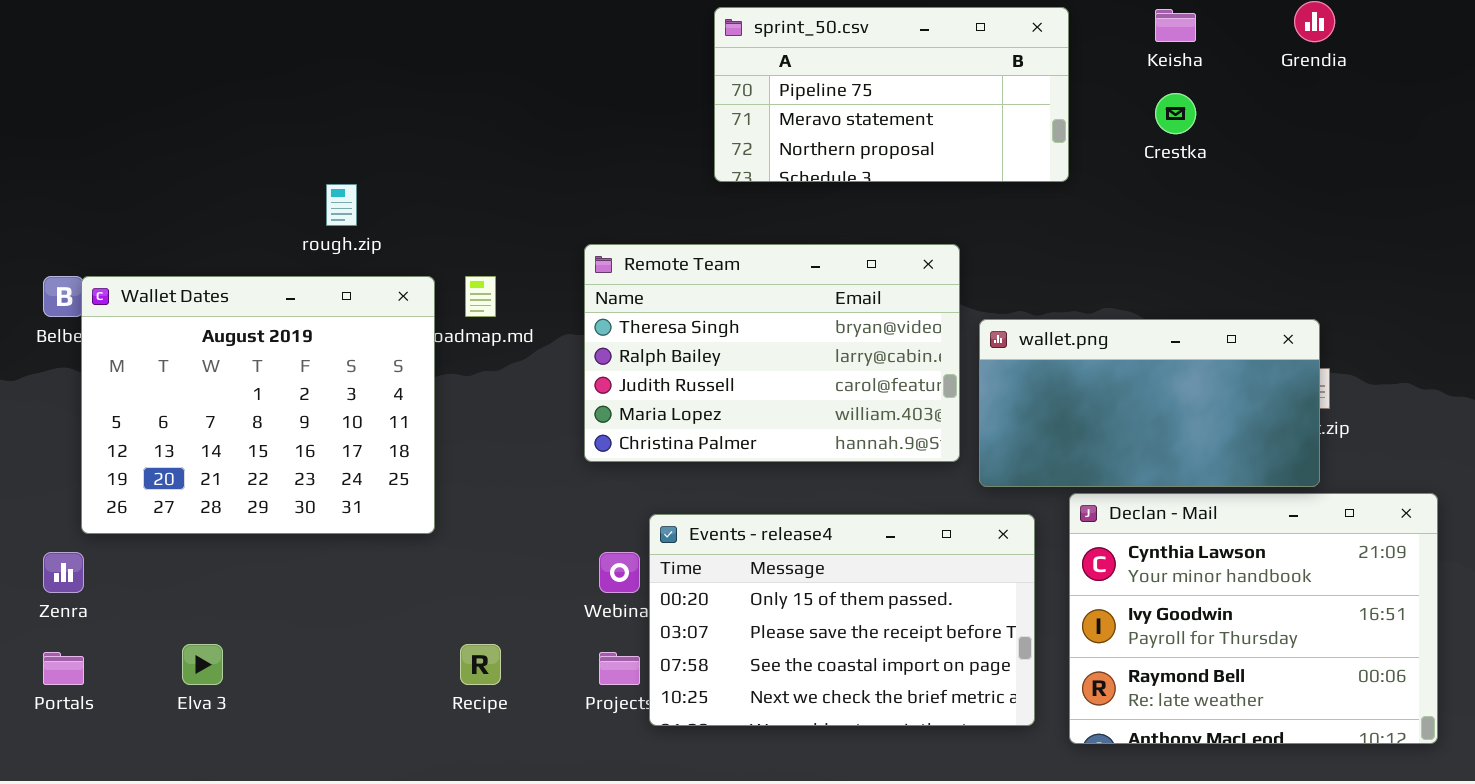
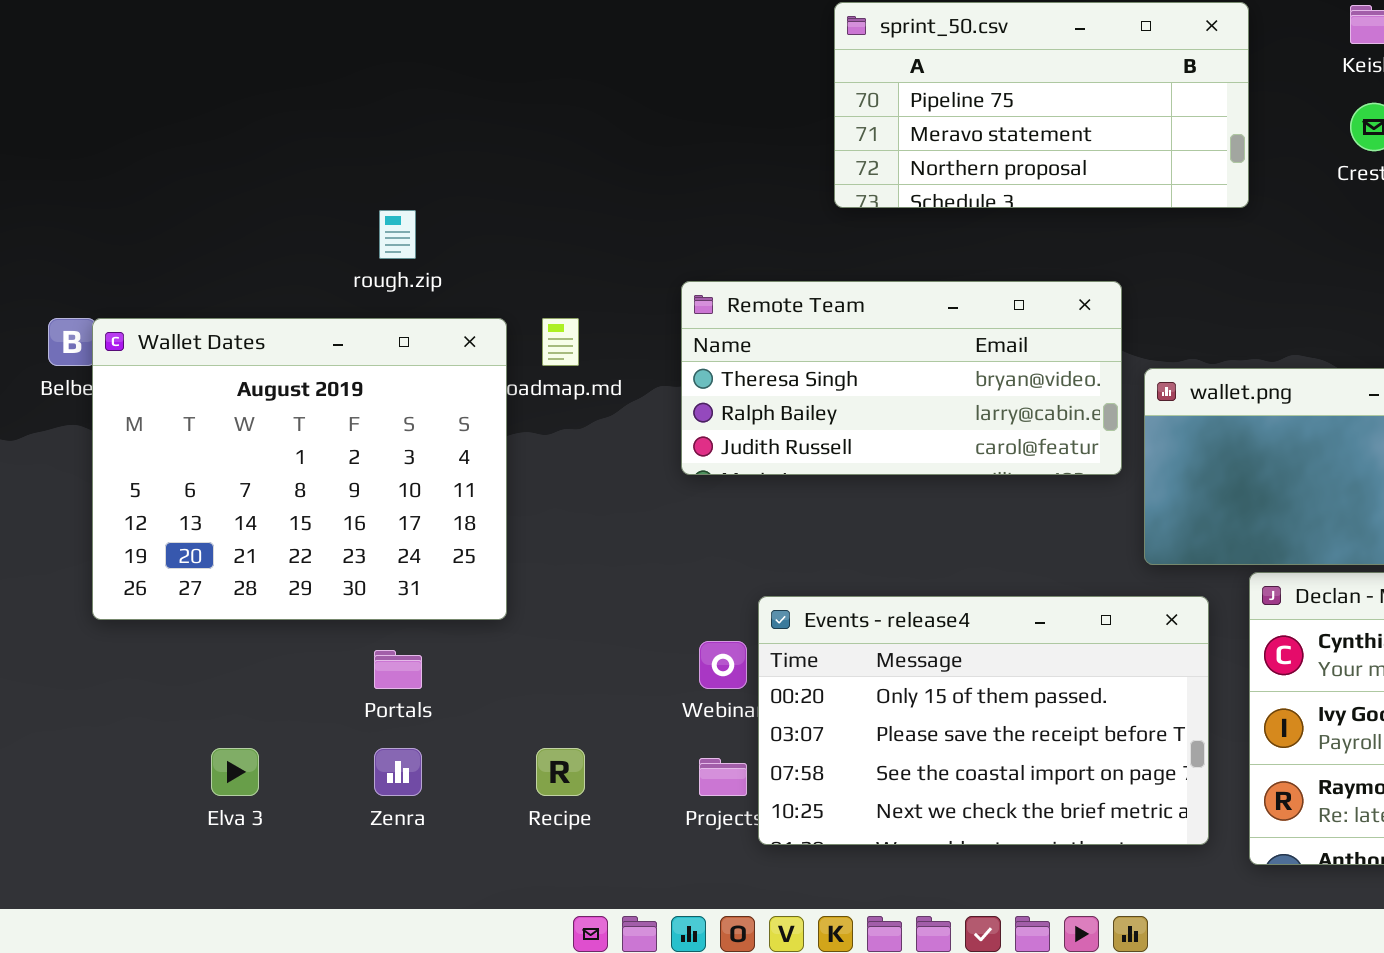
Remote Team: [584,244,960,462] -> [681,281,1122,475], resized
Zenra: [43,552,84,593] -> [374,748,422,796], moved
Portals: [43,652,84,685] -> [374,650,422,689], moved

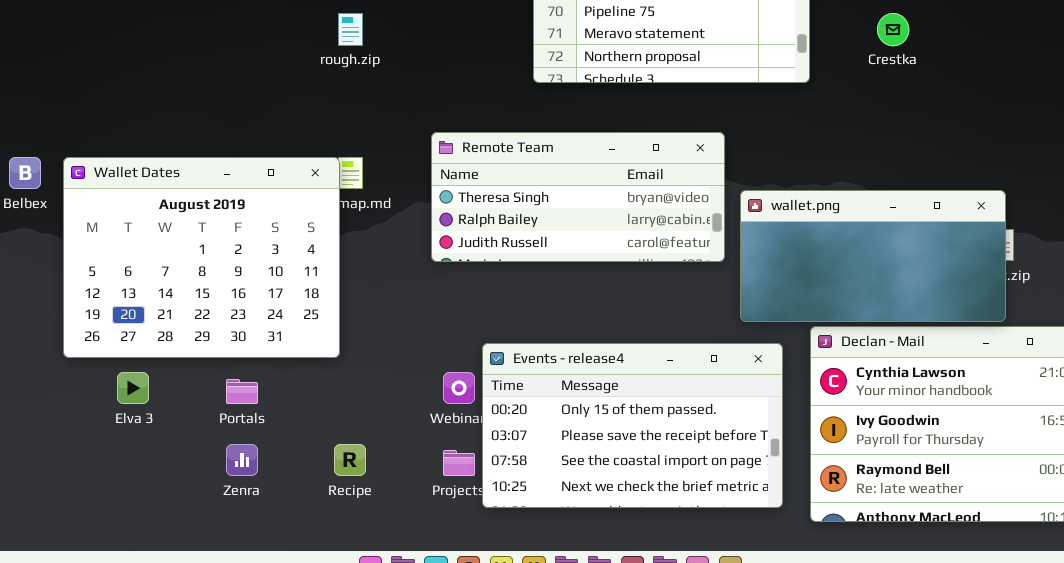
rough.zip: [379,210,416,259] -> [338,13,363,46], moved
Wallet Dates: [92,318,507,620] -> [63,157,340,358], moved
Elva 3: [211,748,259,796] -> [117,372,149,404], moved

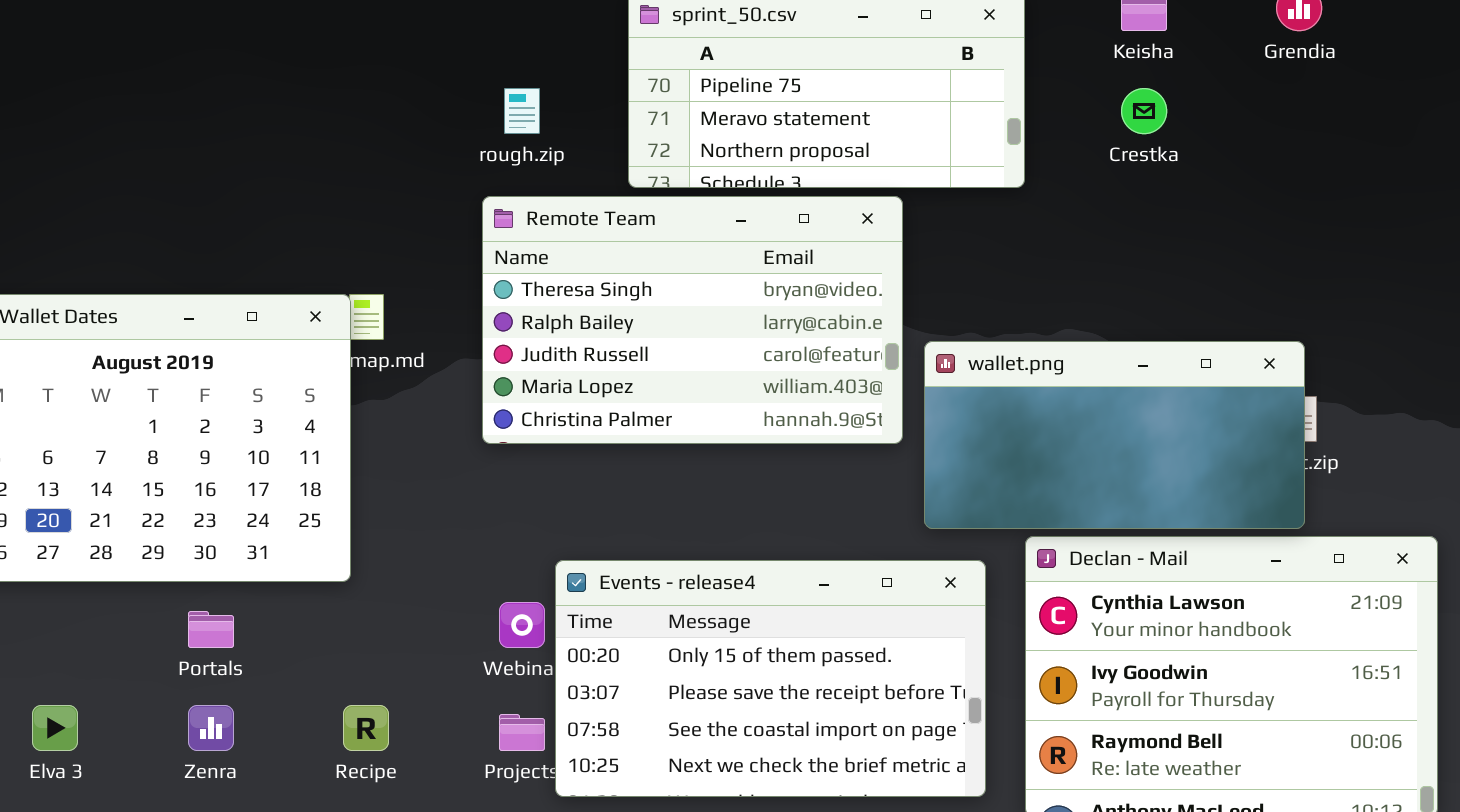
rough.zip: [338,13,363,46] -> [504,88,540,134], moved
Remote Team: [431,132,725,262] -> [482,196,903,444], resized
Elva 3: [117,372,149,404] -> [32,705,78,751], moved

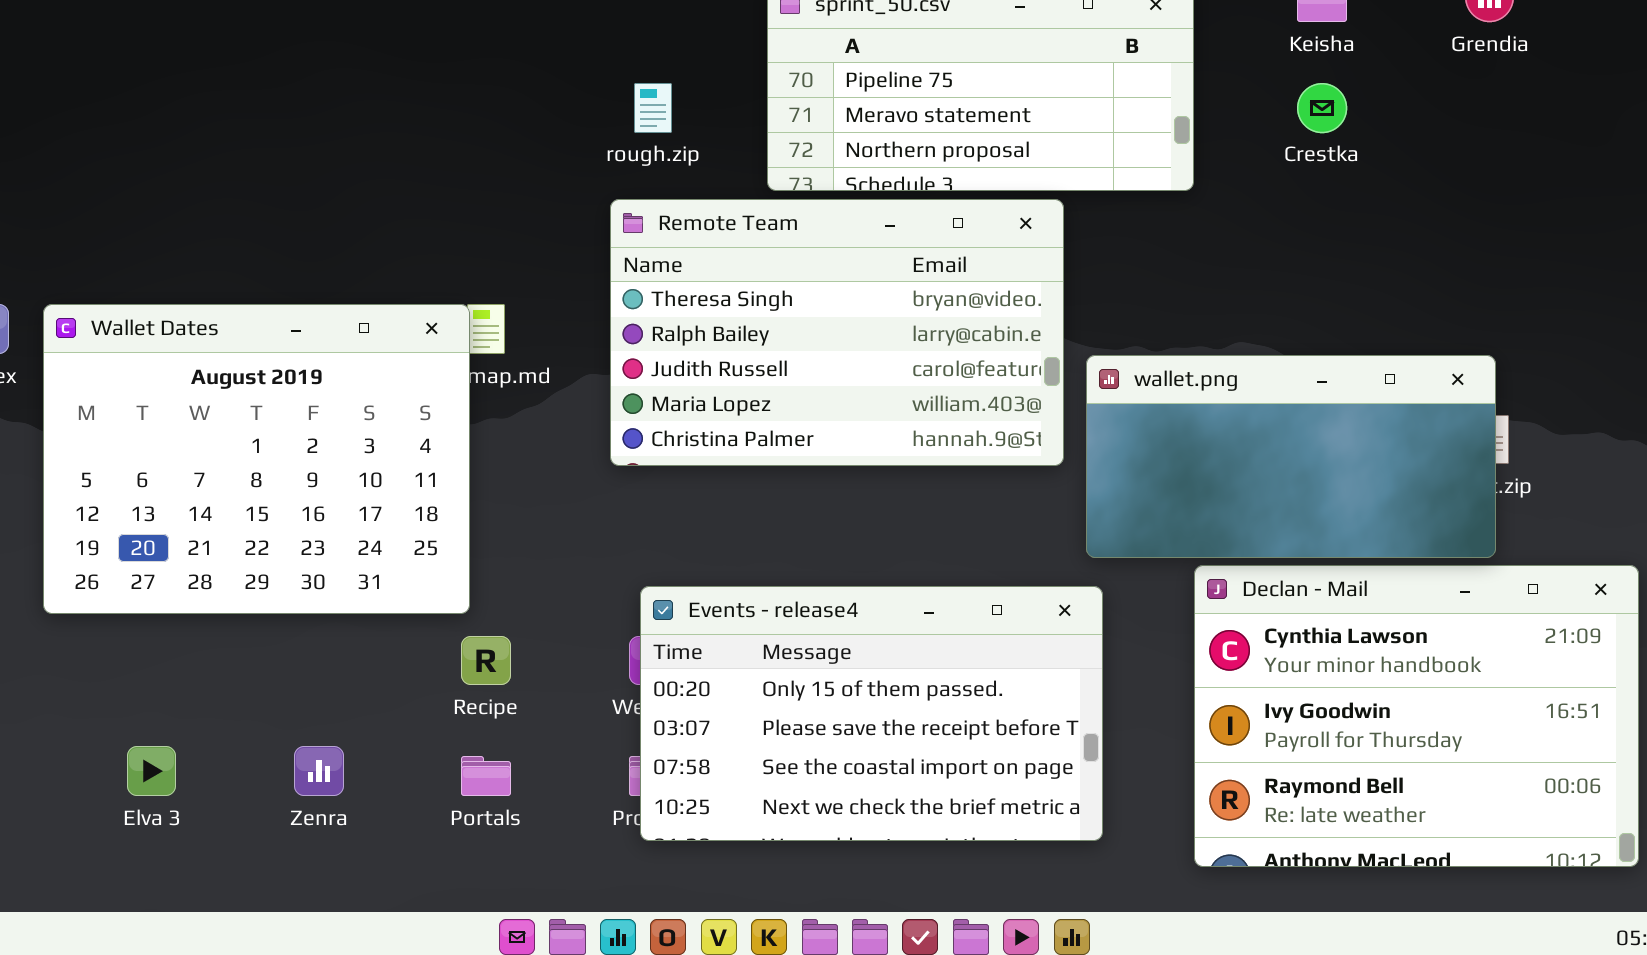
Events - release4: [555,560,986,797] -> [640,586,1103,841], moved
Portals: [188,611,234,648] -> [461,756,511,796], moved
Recipe: [343,705,389,751] -> [461,636,511,685], moved

